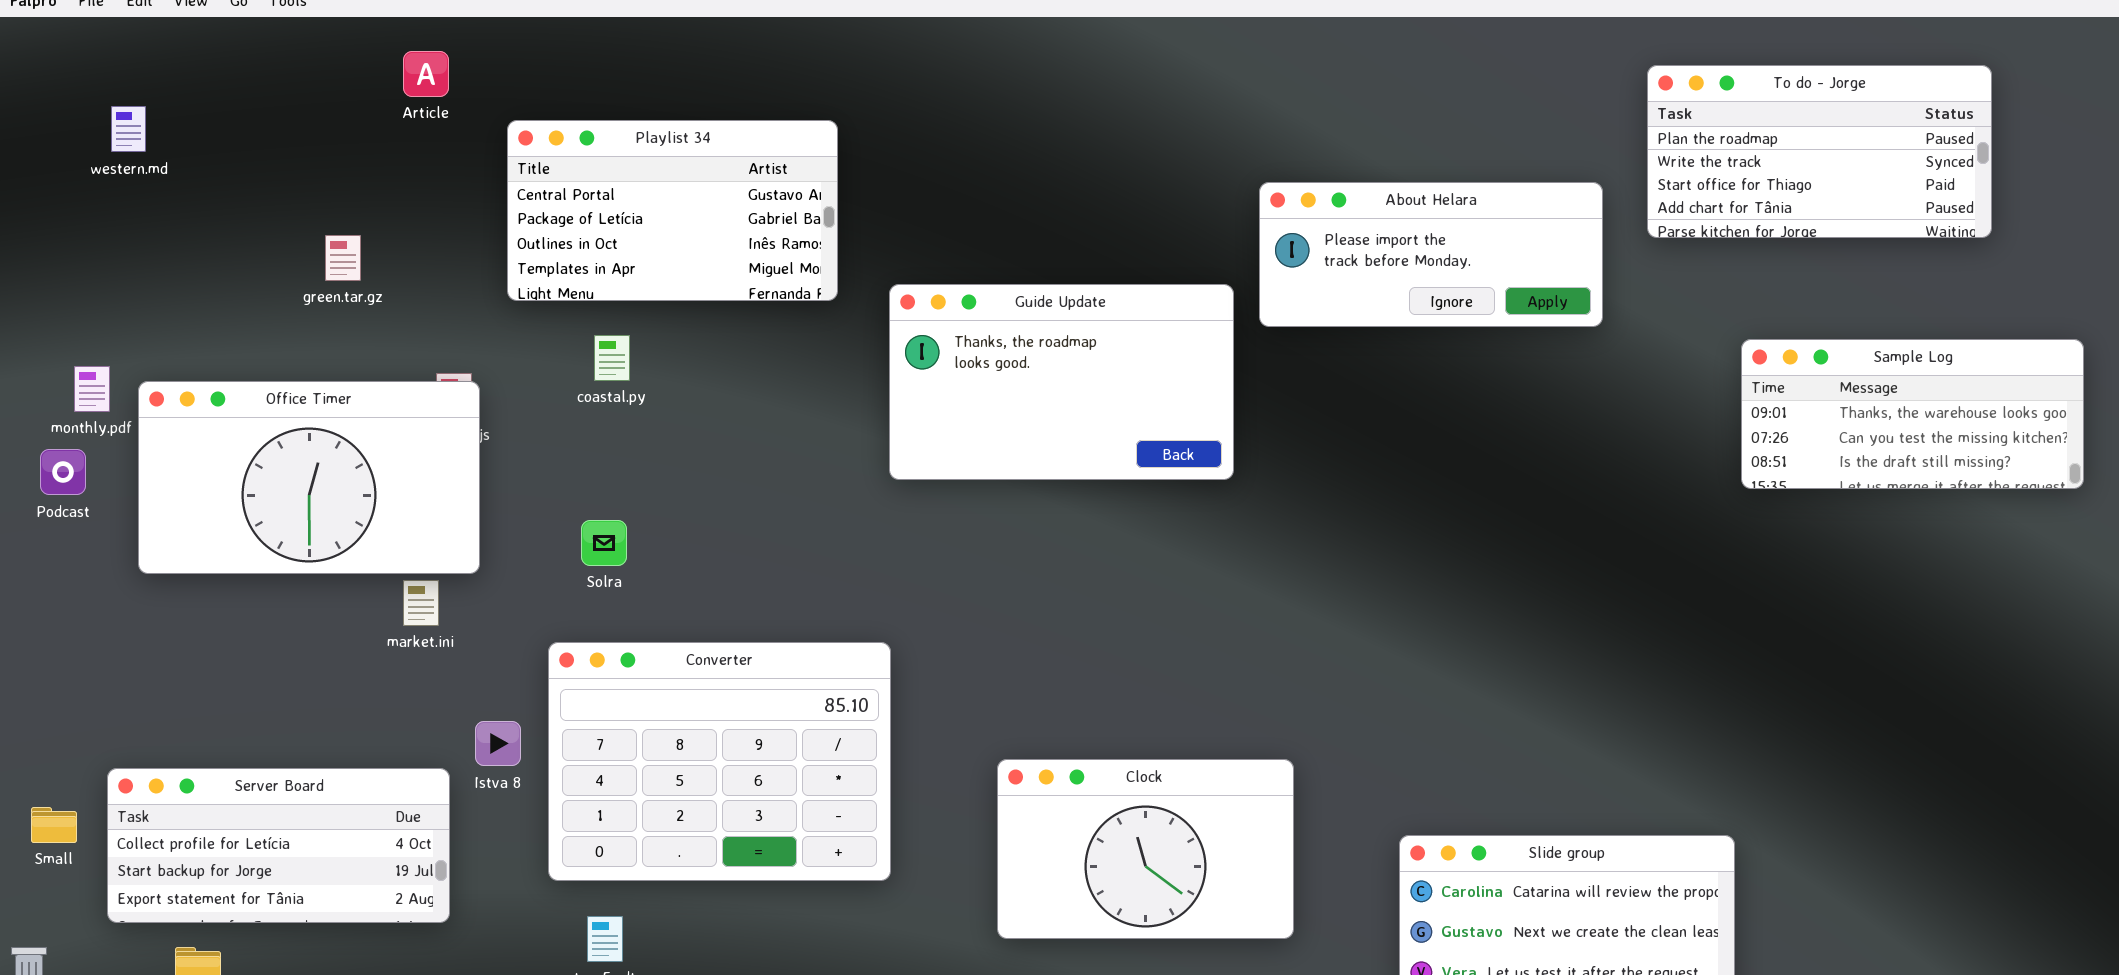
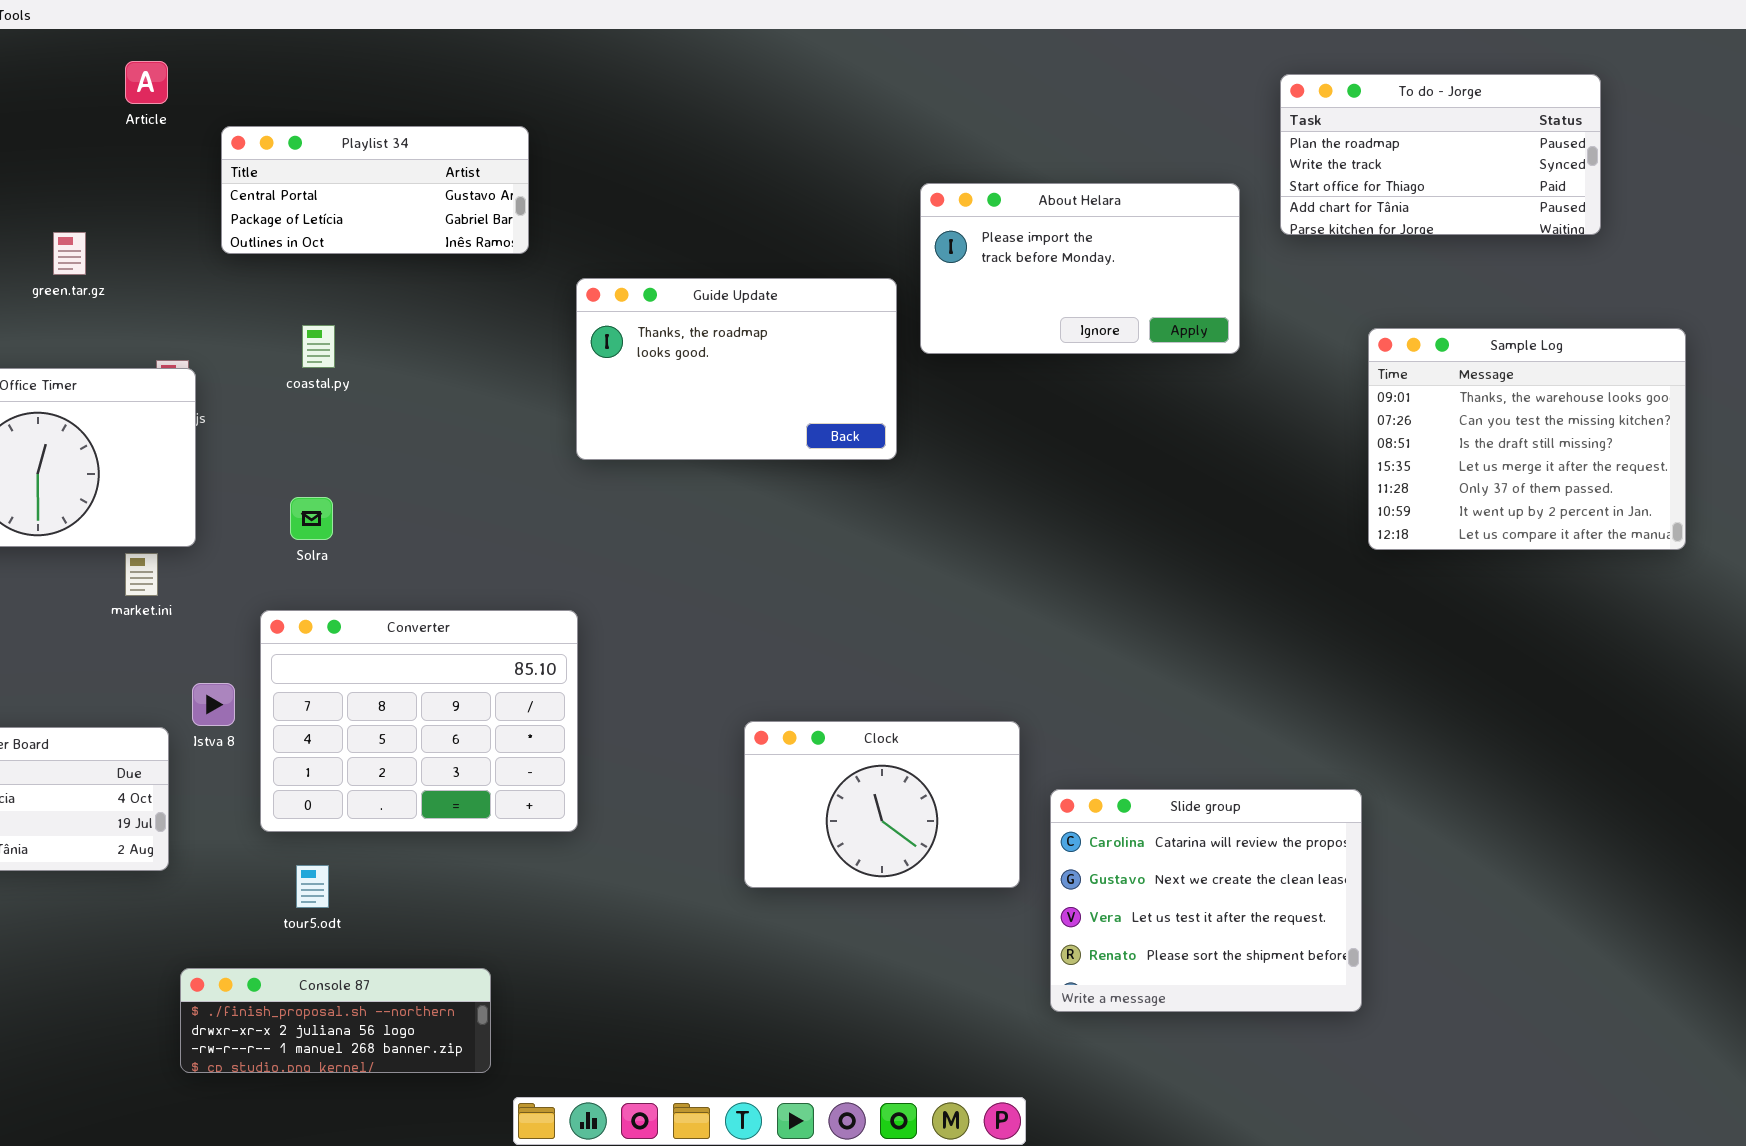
Playlist 34: [507,120,838,301] -> [221,126,529,254], resized
About Helara: [1259,182,1603,327] -> [920,183,1240,354], resized
Sample Log: [1741,339,2084,489] -> [1368,328,1686,550], resized
Clock: [997,759,1294,939] -> [744,721,1020,888], moved

